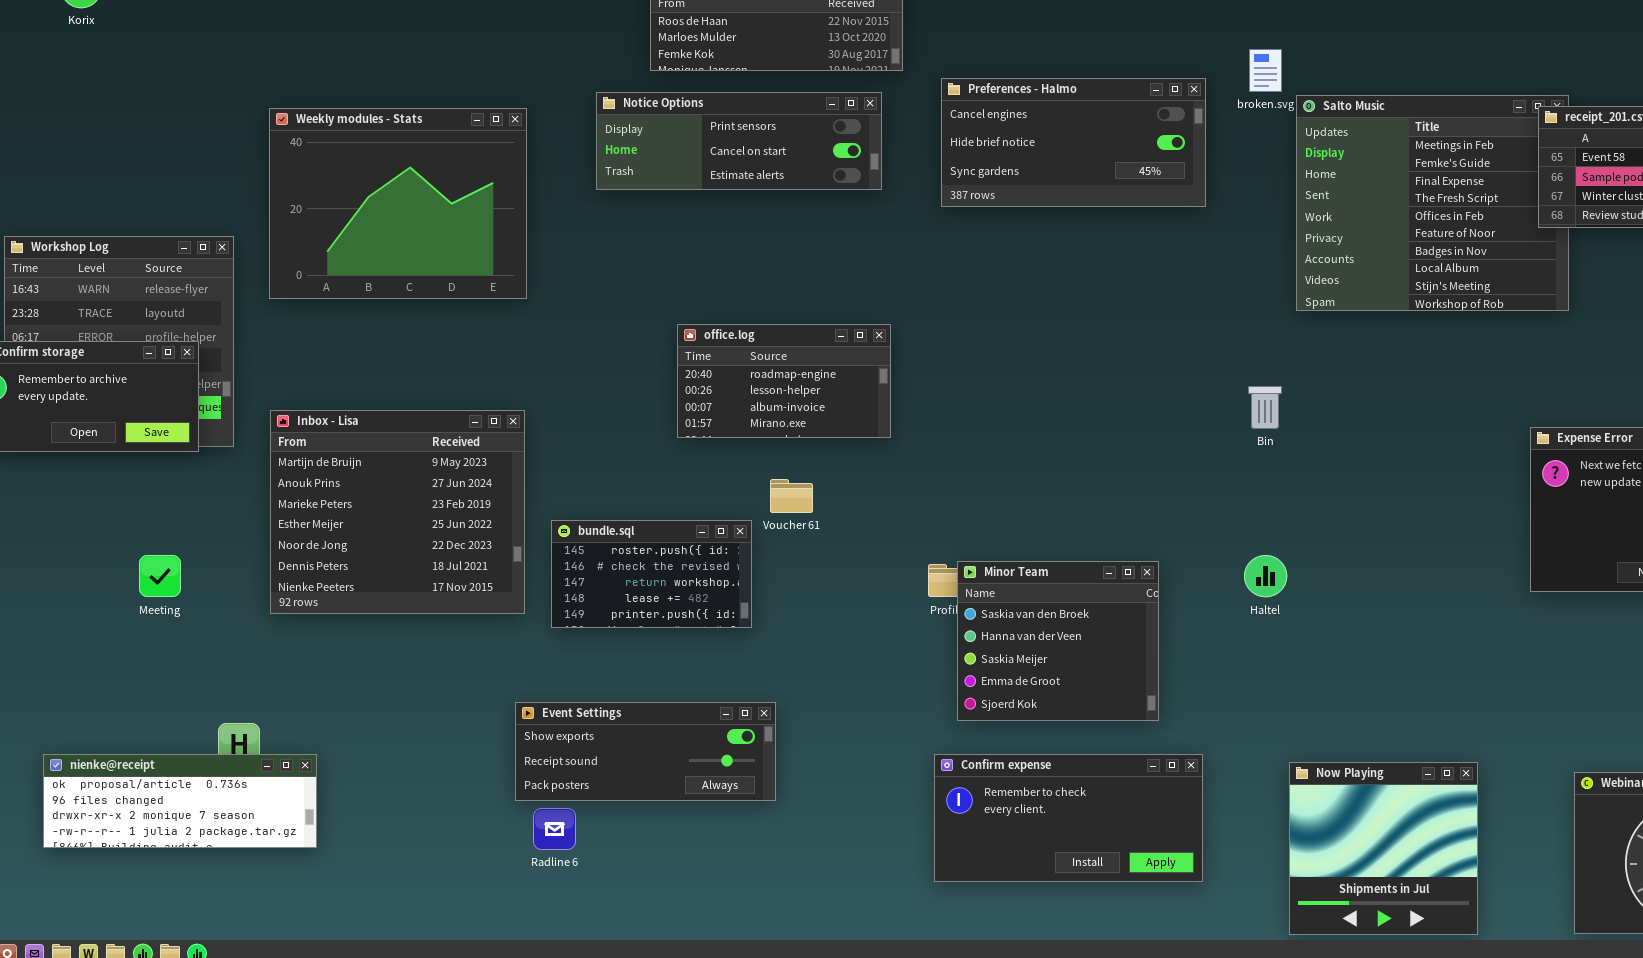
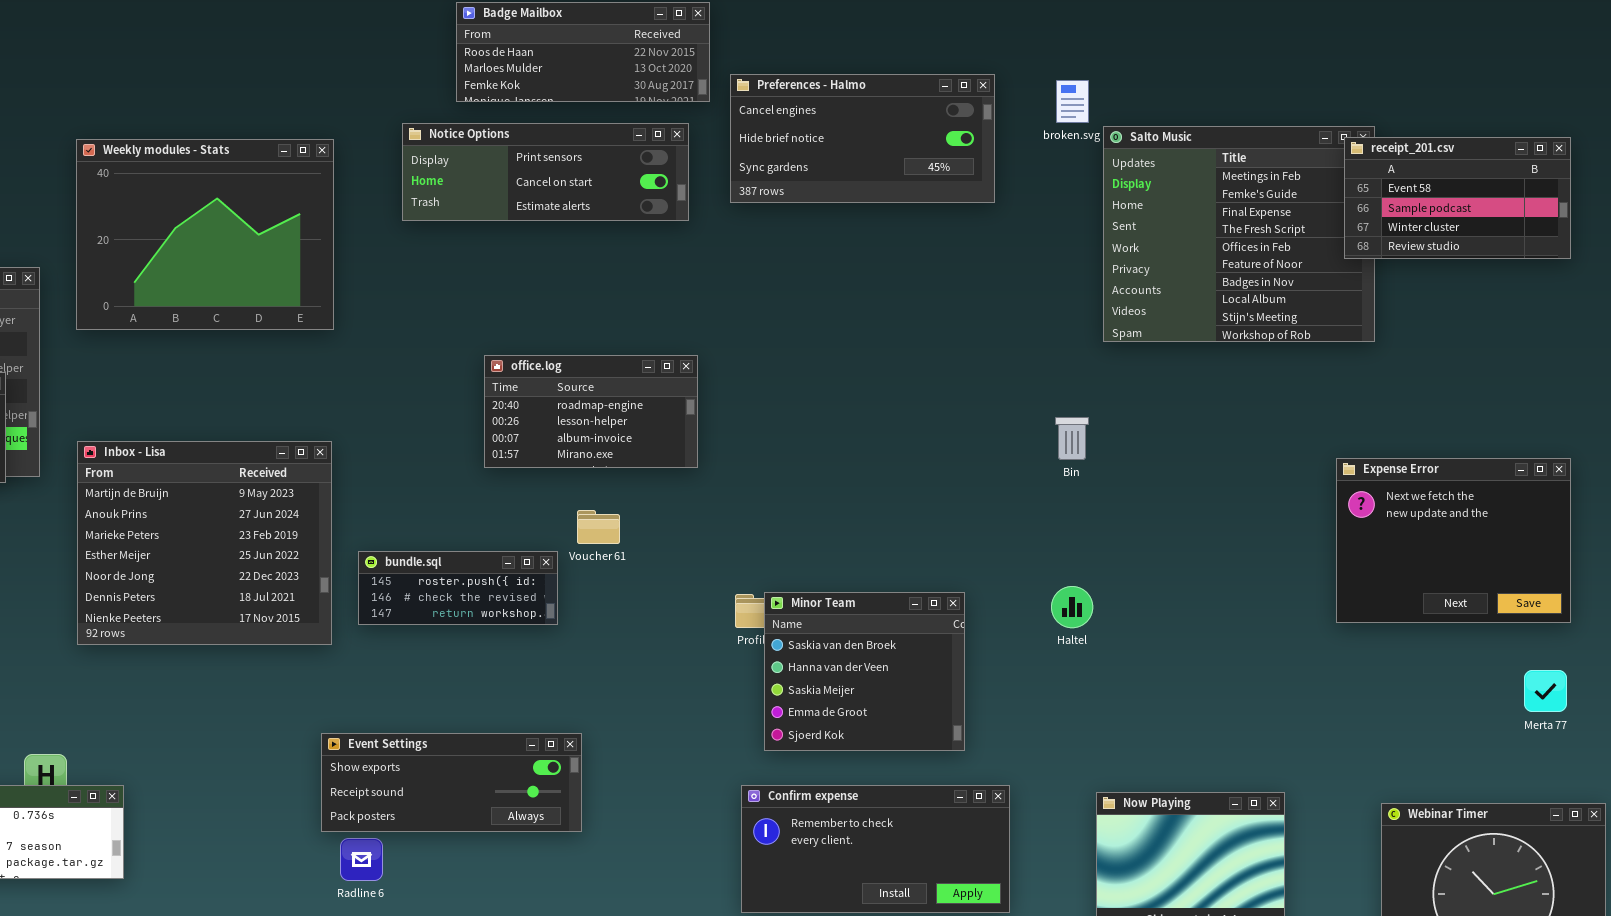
Preferences - Halmo: [941,78,1206,207] -> [730,74,995,203], moved
bundle.sql: [551,520,752,628] -> [358,551,558,625], resized

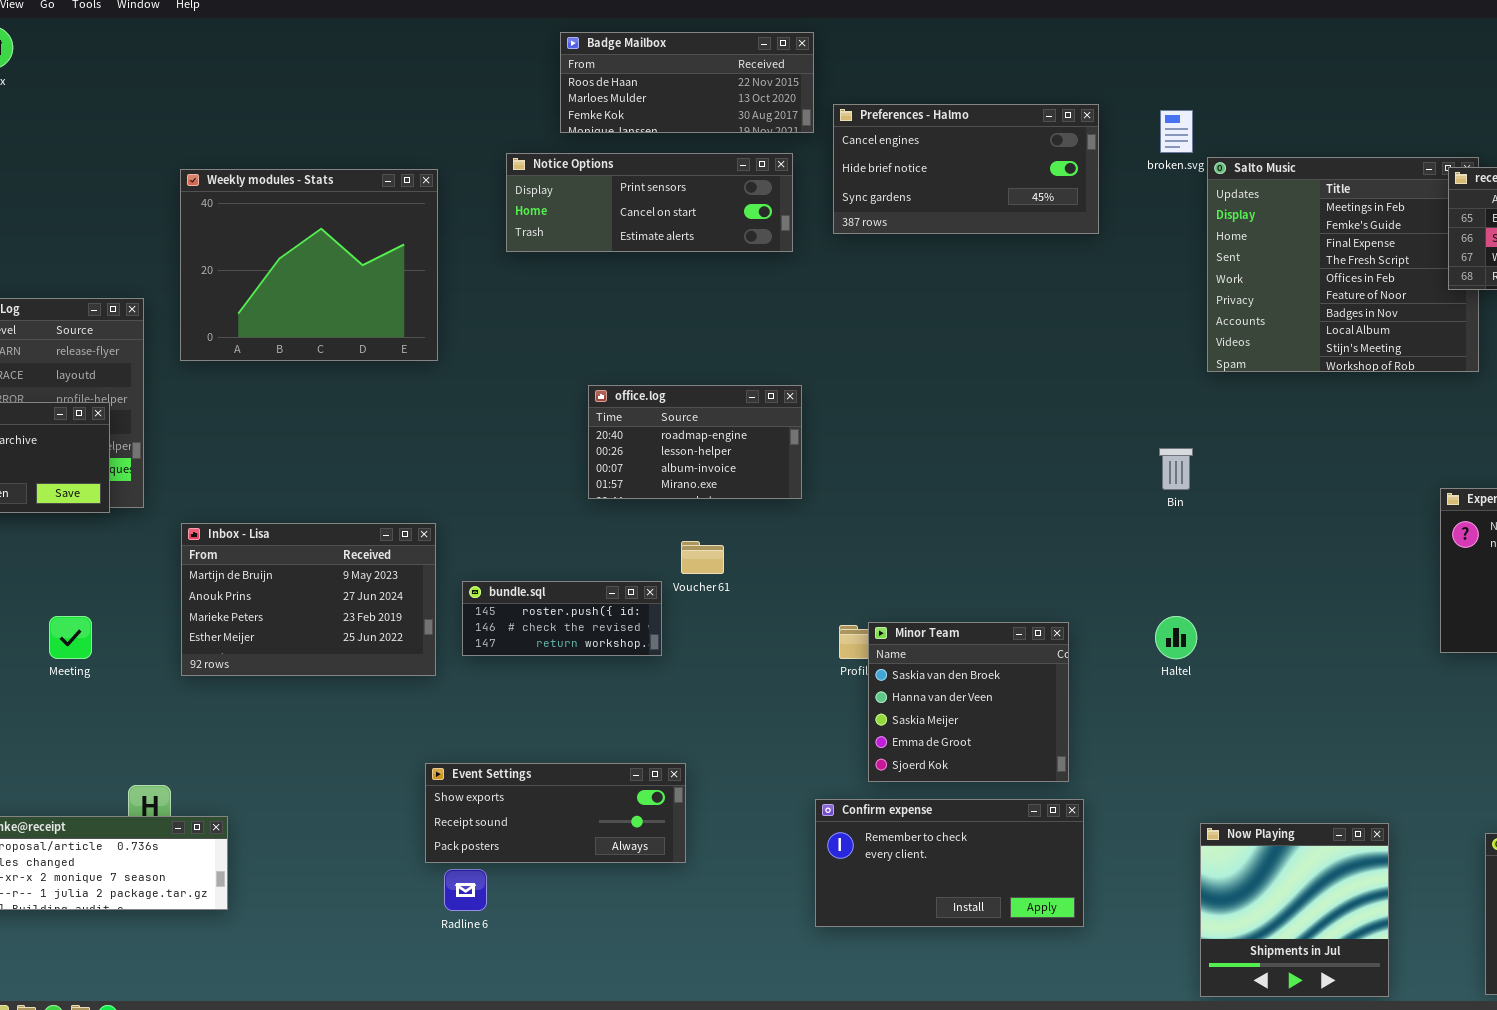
Inbox - Lisa: [77,441,332,645] -> [181,523,436,676], resized
Confirm expense: [741,785,1010,913] -> [815,799,1084,927], moved

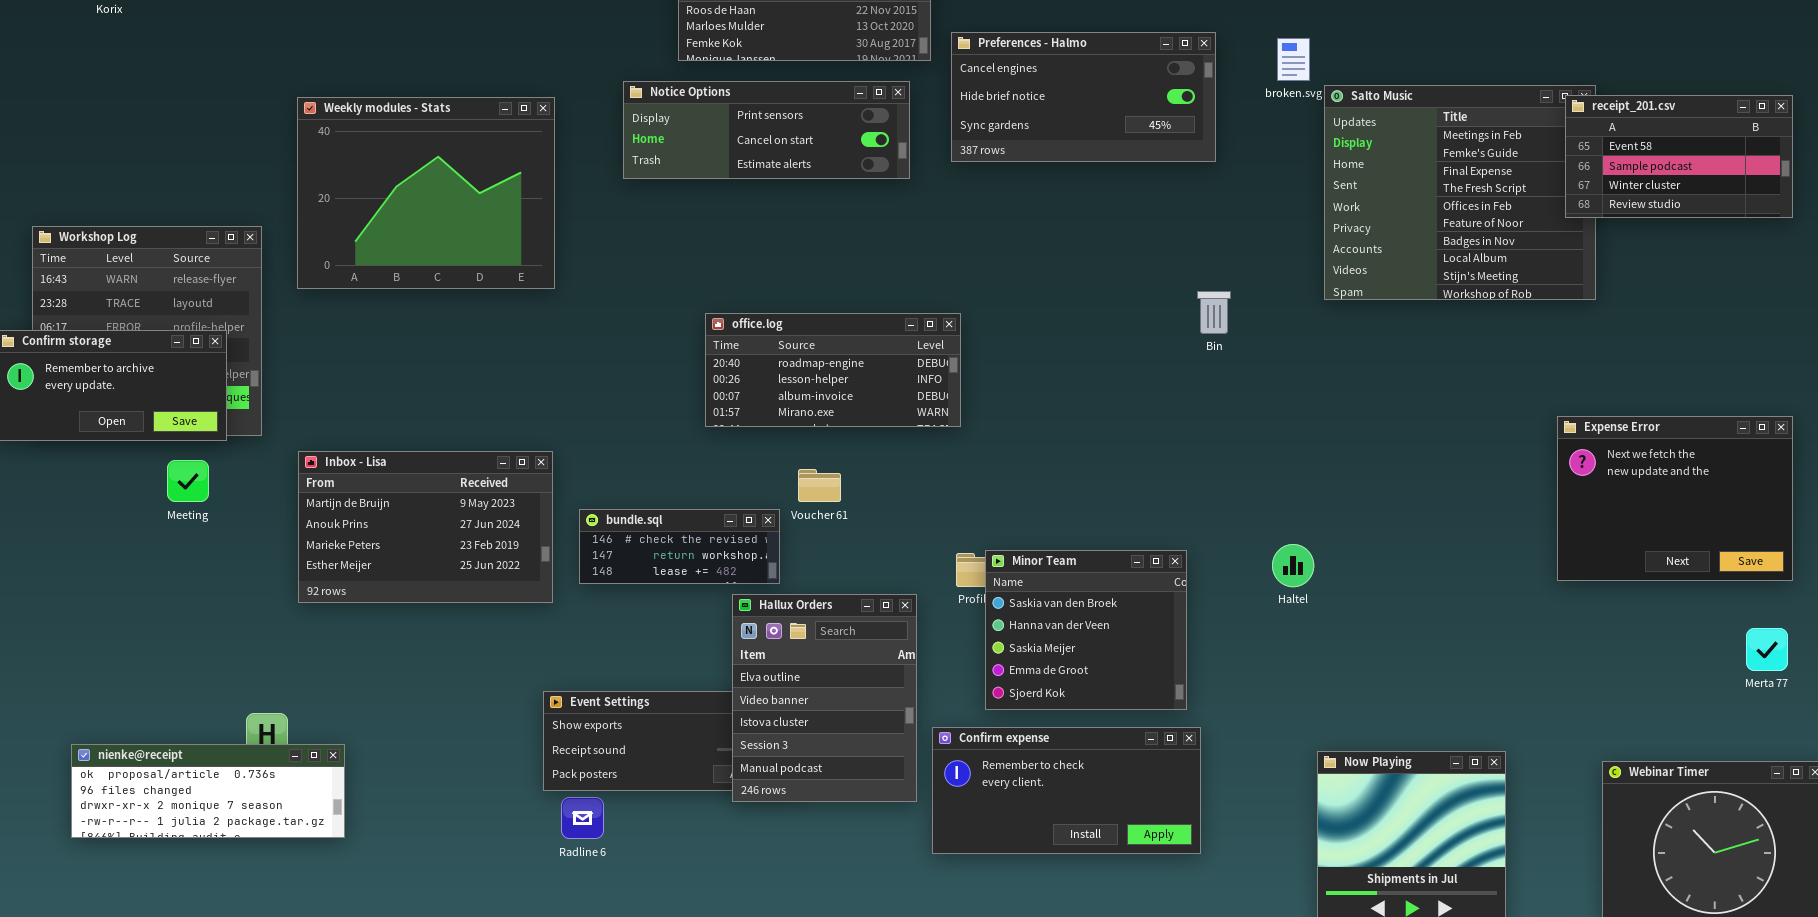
office.log: [588,385,802,499] -> [705,313,961,427], resized
Bin: [1159,448,1193,490] -> [1197,291,1231,334], moved
bundle.sql: [462,581,662,656] -> [579,509,780,584], scrolled down 1 row
Meeting: [49,616,92,659] -> [167,460,209,502], moved
Hallux Orders: none -> [732,594,917,802], opened

